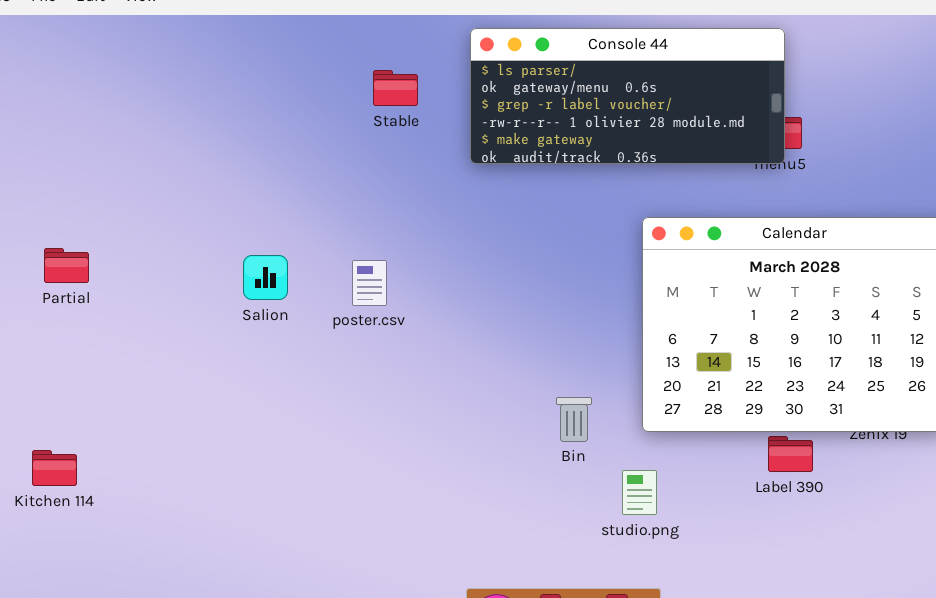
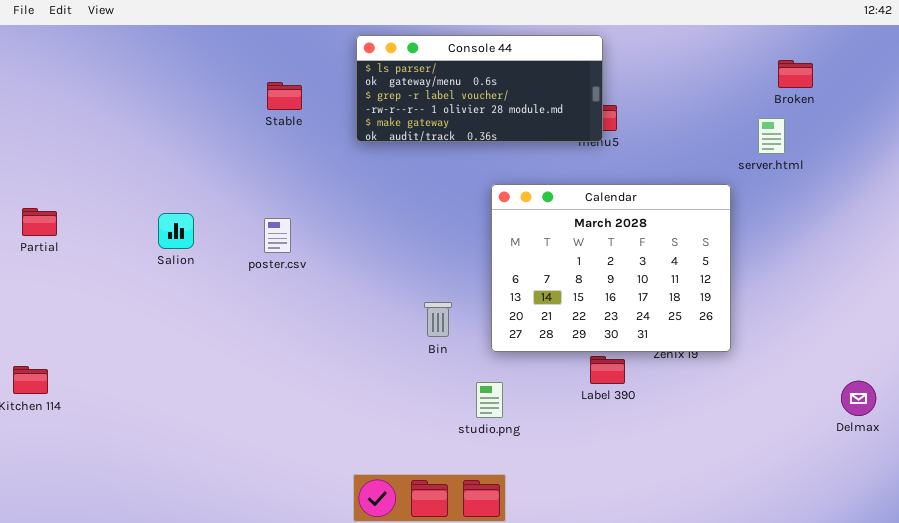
Stable: [373,70,418,106] -> [267,82,302,110], moved
Salion: [243,255,288,300] -> [158,213,194,249], moved
Bin: [556,397,592,442] -> [424,302,452,337], moved

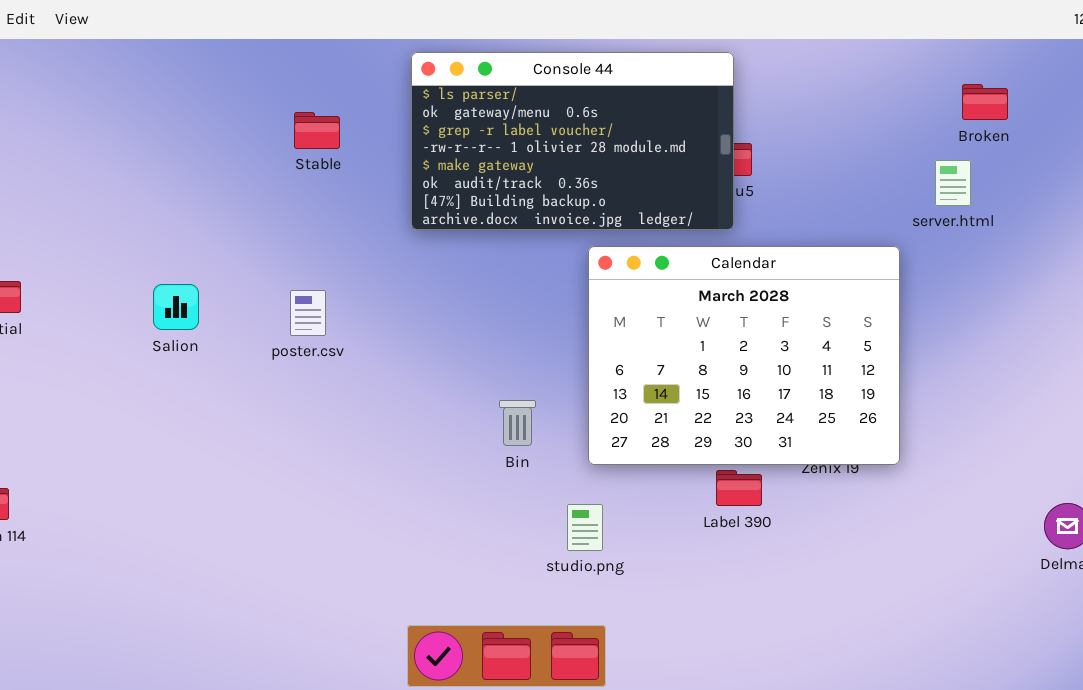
Console 44: [356,35,603,142] -> [411,52,734,230], resized

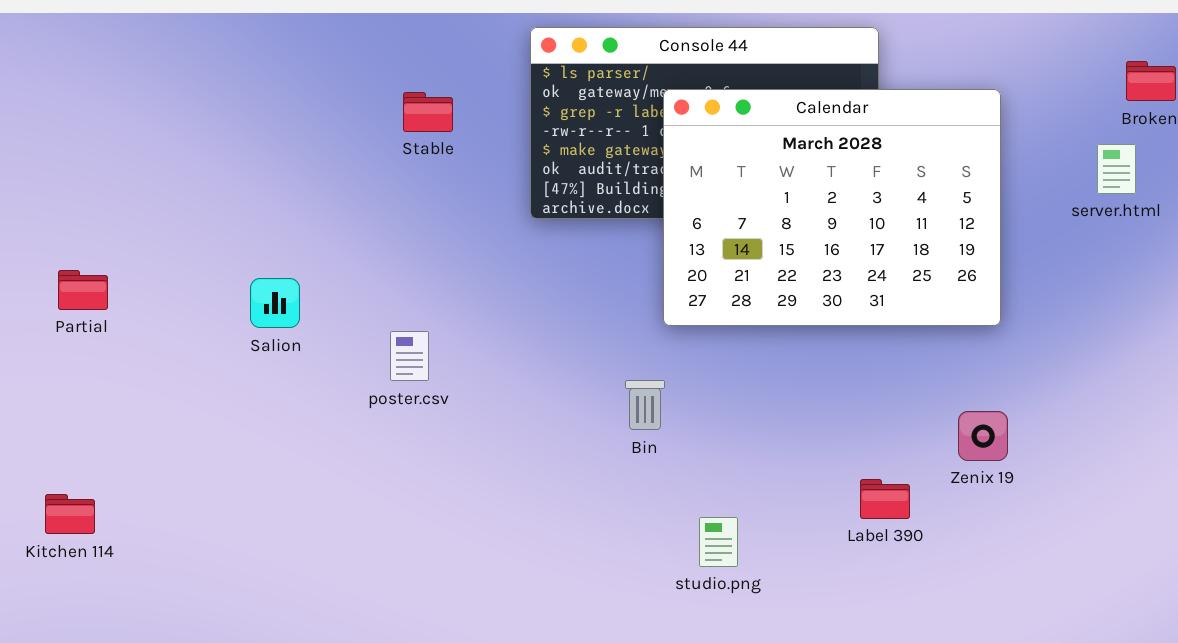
Calendar: [588,246,900,465] -> [663,89,1001,326], moved
poster.csv: [290,290,326,336] -> [390,331,429,381], moved
Bin: [499,400,536,446] -> [625,380,665,430], moved

